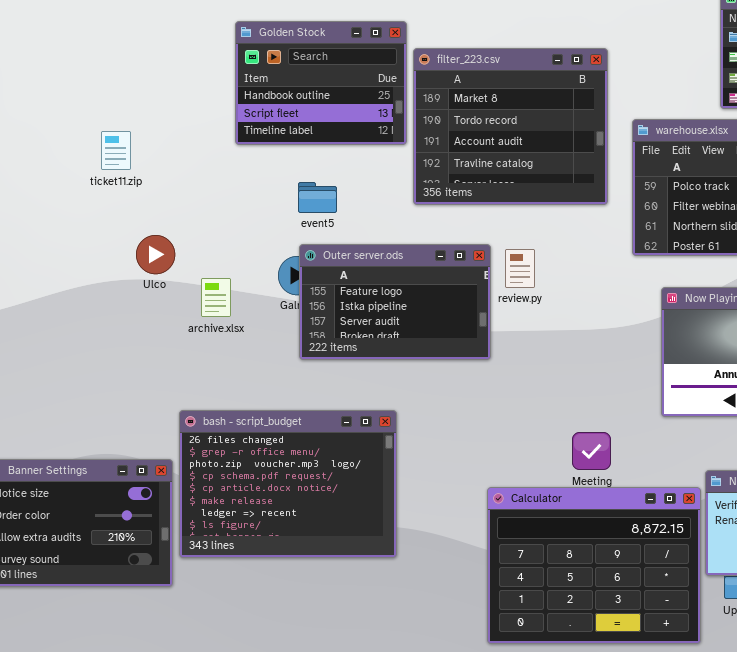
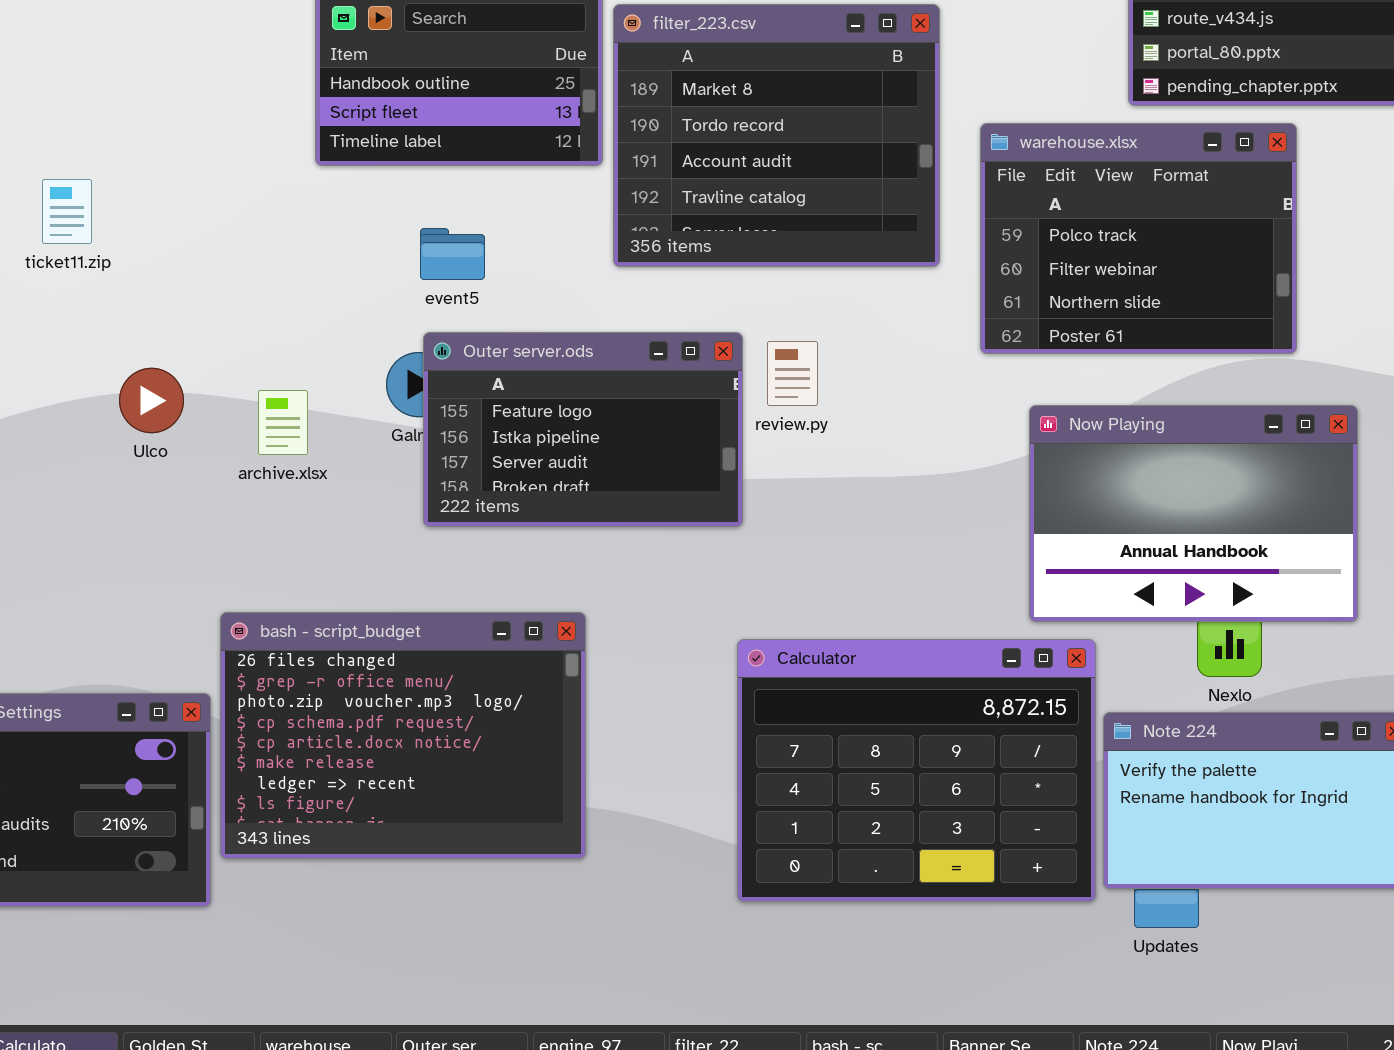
ticket11.zip: [101,131,131,170] -> [42,179,92,244], moved
Ulco: [136,235,175,274] -> [119,368,184,433], moved
Calculator: [487,487,701,644] -> [737,639,1096,902], moved

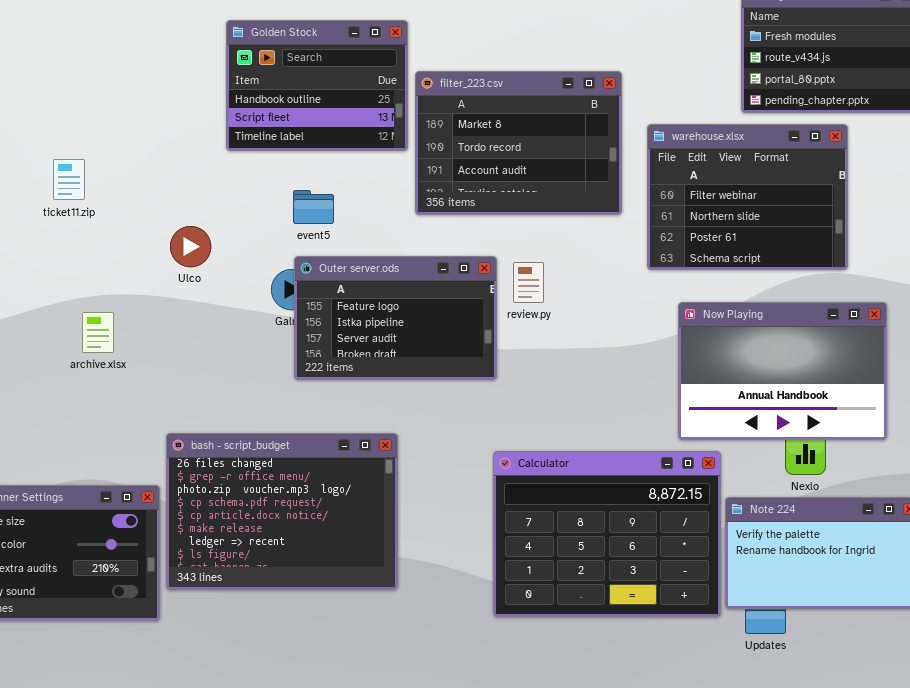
filter_223.csv: [613,4,940,267] -> [415,71,622,215], resized
warehouse.xlsx: [980,123,1297,354] -> [647,124,848,270], scrolled down 1 row
Ulco: [119,368,184,433] -> [170,226,211,267], moved
archive.xlsx: [258,390,308,455] -> [82,312,114,353], moved

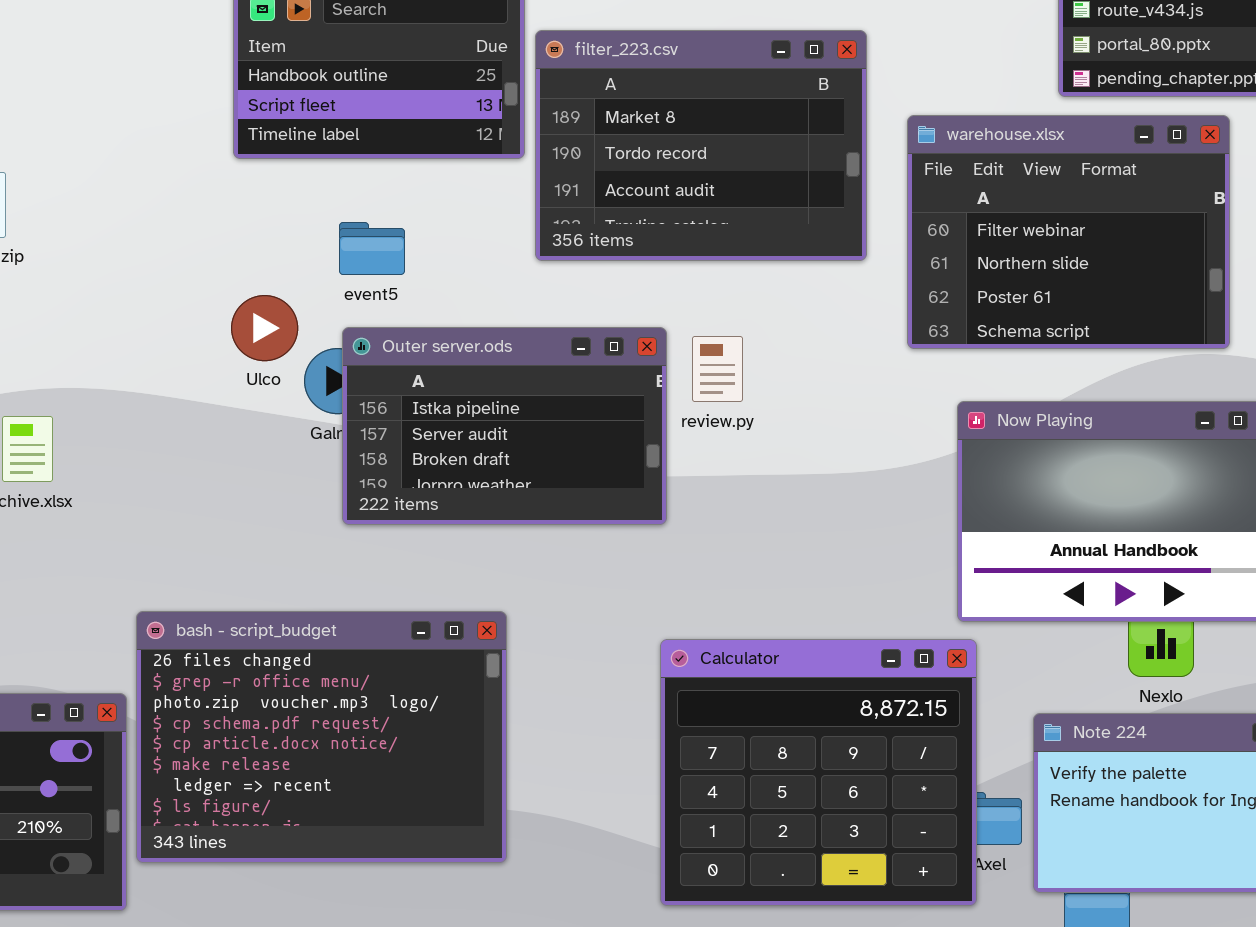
Ulco: [170,226,211,267] -> [231,295,298,361], moved
Outer server.ods: [294,256,497,380] -> [342,327,667,525], scrolled down 1 row
Calculator: [493,451,721,617] -> [660,639,977,906], resized

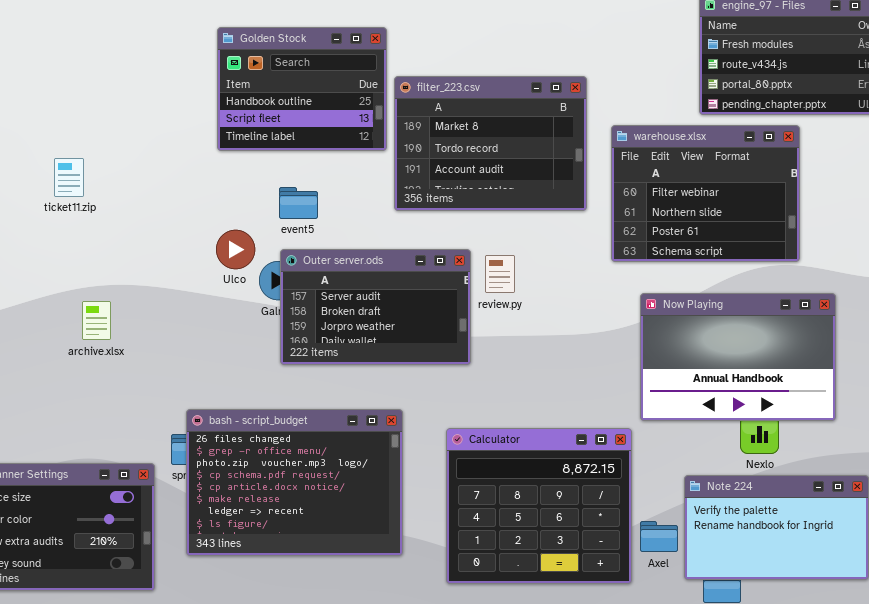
Outer server.ods: [342,327,667,525] -> [280,249,471,365], scrolled down 1 row
bash - script_budget: [136,611,507,863] -> [186,409,403,556], moved
Calculator: [660,639,977,906] -> [446,428,632,584], moved

